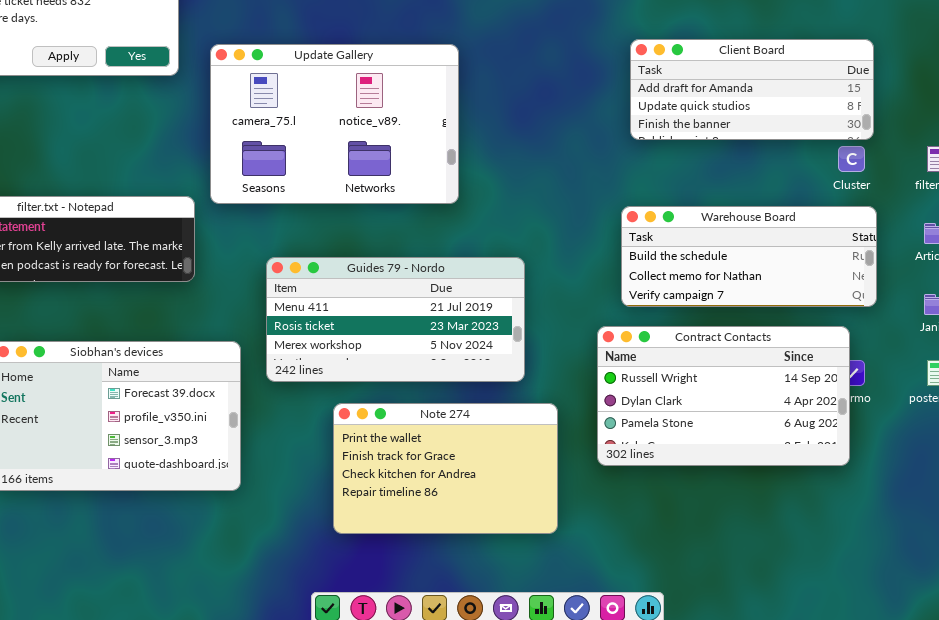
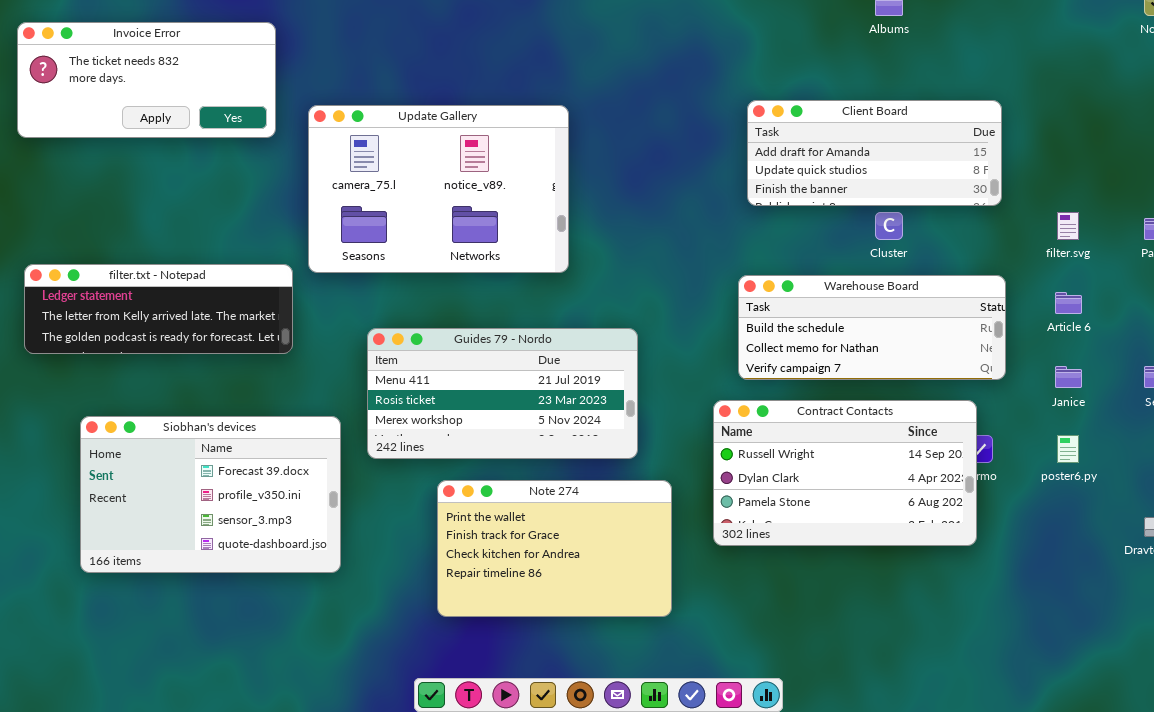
Cluster: [838,146,865,172] -> [875,212,903,240], moved

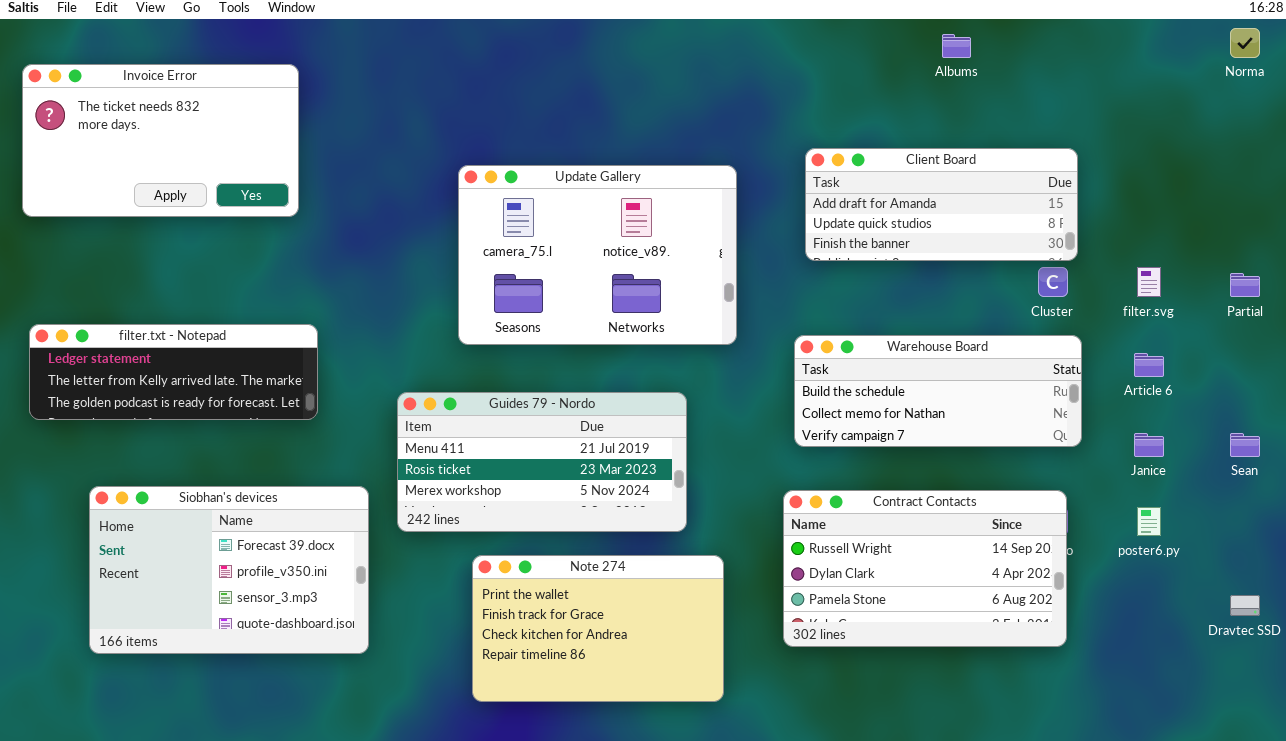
Invoice Error: [17,22,276,138] -> [22,64,299,217], resized
Update Gallery: [308,105,569,273] -> [458,165,737,345], moved
Cluster: [875,212,903,240] -> [1038,267,1068,297], moved
Contract Contacts: [713,400,977,546] -> [783,490,1067,647], moved

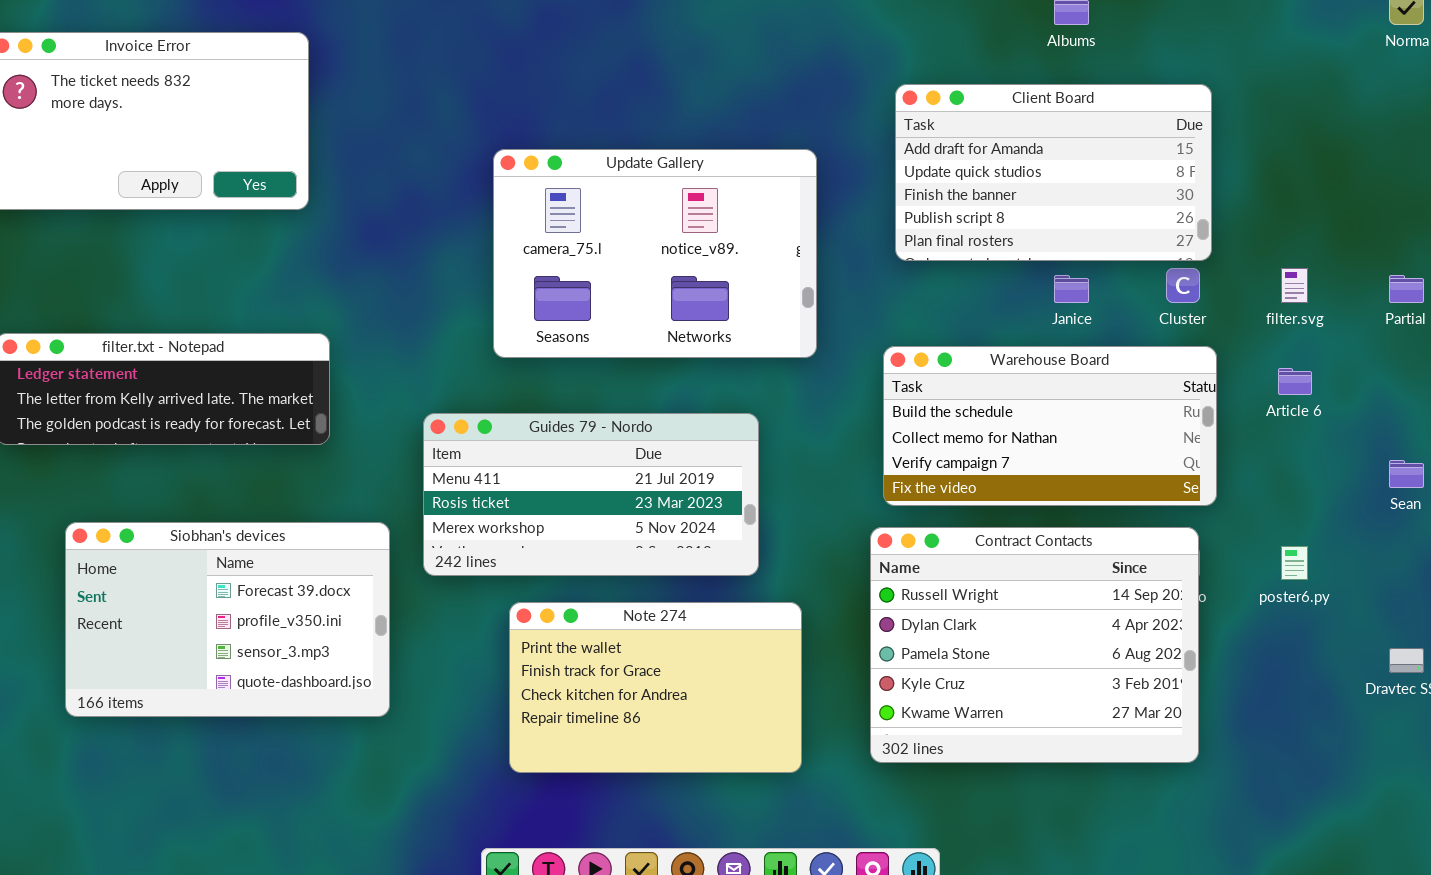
Client Board: [805,148,1078,261] -> [895,84,1212,261], resized
Warehouse Board: [794,335,1082,447] -> [883,346,1217,506], resized
Janice: [1134,433,1164,457] -> [1054,275,1089,303], moved
Contract Contacts: [783,490,1067,647] -> [870,527,1199,763], resized

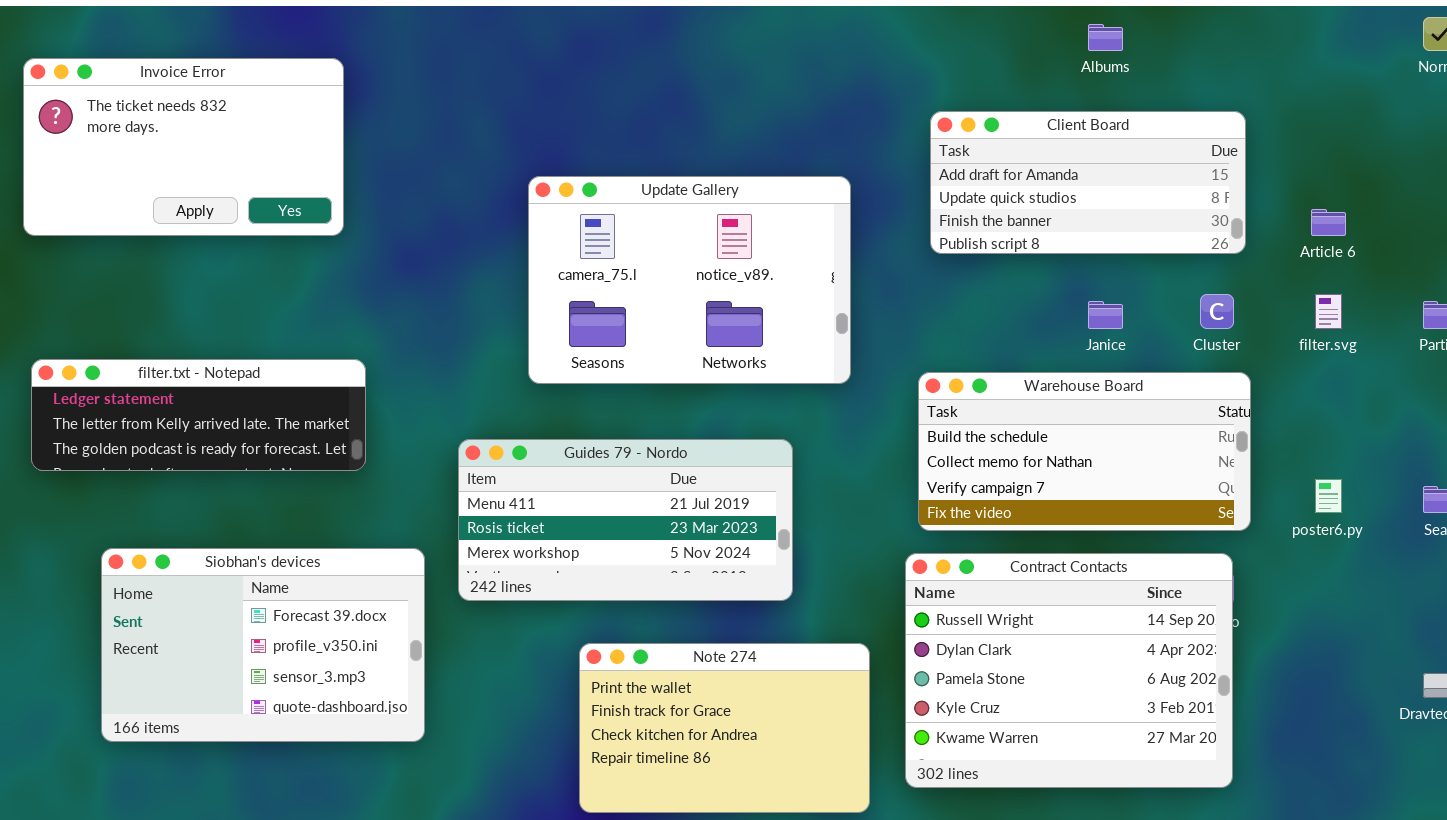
Client Board: [895,84,1212,261] -> [930,111,1246,254], resized
Article 6: [1278,368,1312,395] -> [1311,209,1346,236], moved
poster6.py: [1281,546,1308,580] -> [1315,479,1342,513], moved
Note 274: [509,602,802,773] -> [579,643,870,813], moved

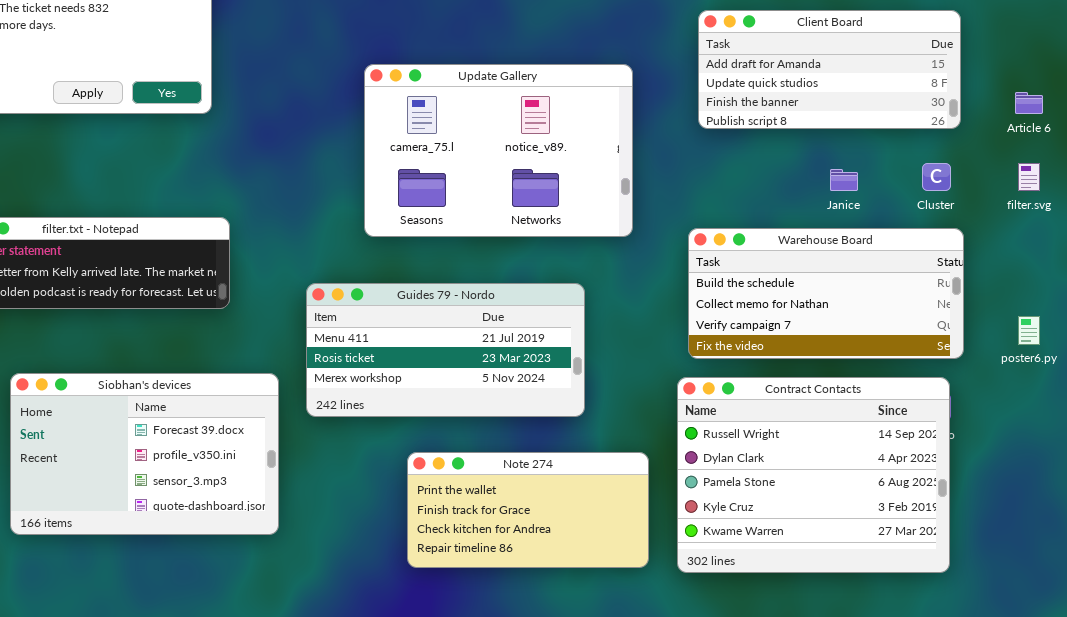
Note 274: [579,643,870,813] -> [407,452,649,568], resized

